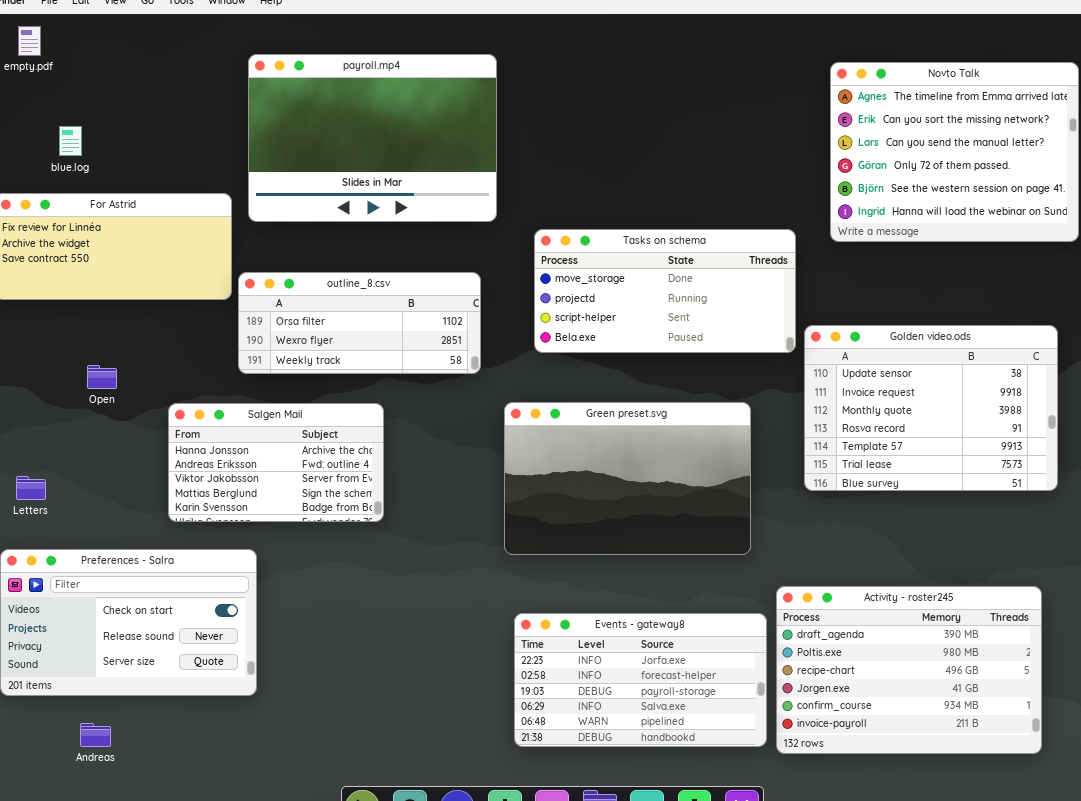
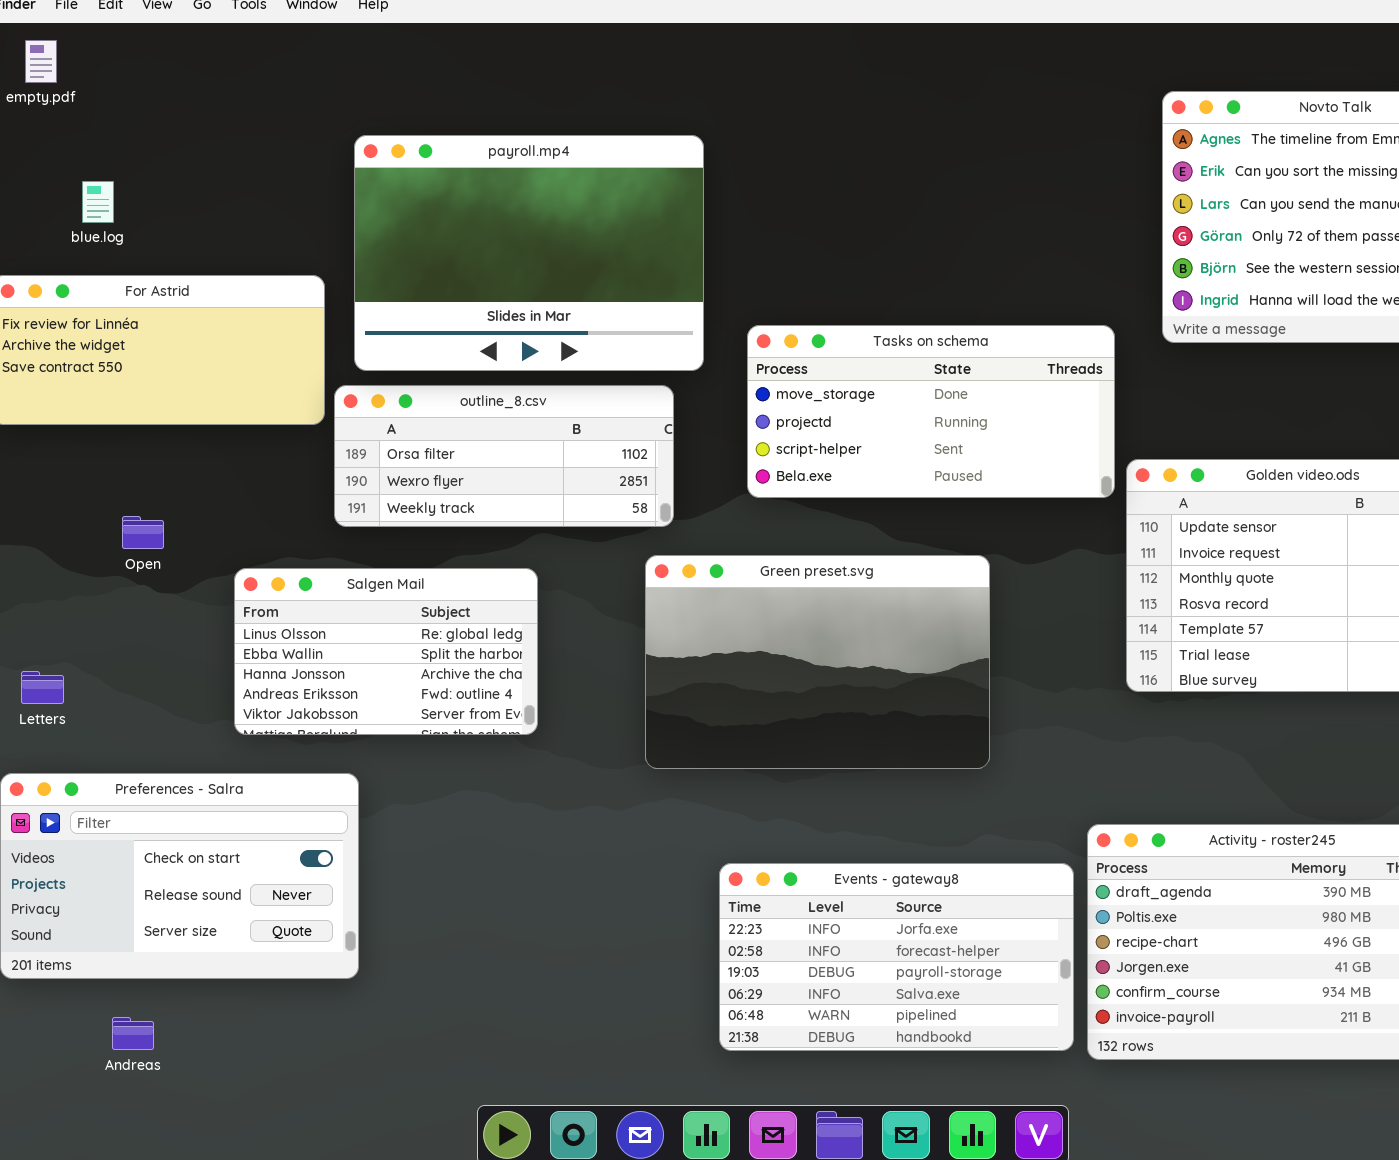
payroll.mp4: [248,54,497,222] -> [354,135,704,371], moved
Green preset.svg: [504,402,751,555] -> [645,555,990,769], moved
Salgen Mail: [168,403,384,522] -> [234,568,538,735], scrolled up 2 rows

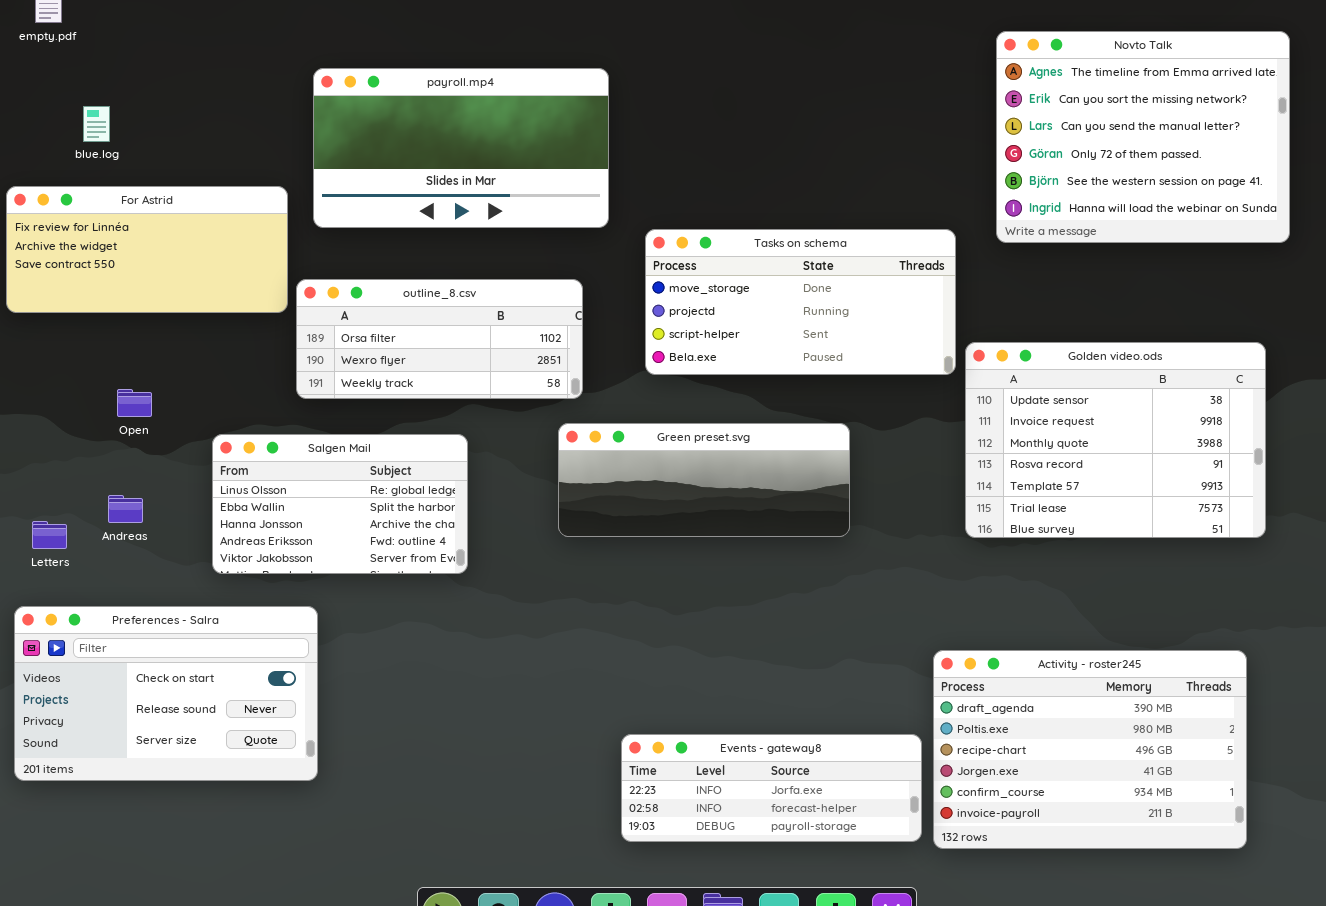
payroll.mp4: [354,135,704,371] -> [313,68,609,228], resized
Green preset.svg: [645,555,990,769] -> [558,423,850,537], resized
Events - gateway8: [719,863,1074,1051] -> [621,734,922,842], resized
Andreas: [112,1017,154,1050] -> [108,495,143,523], moved

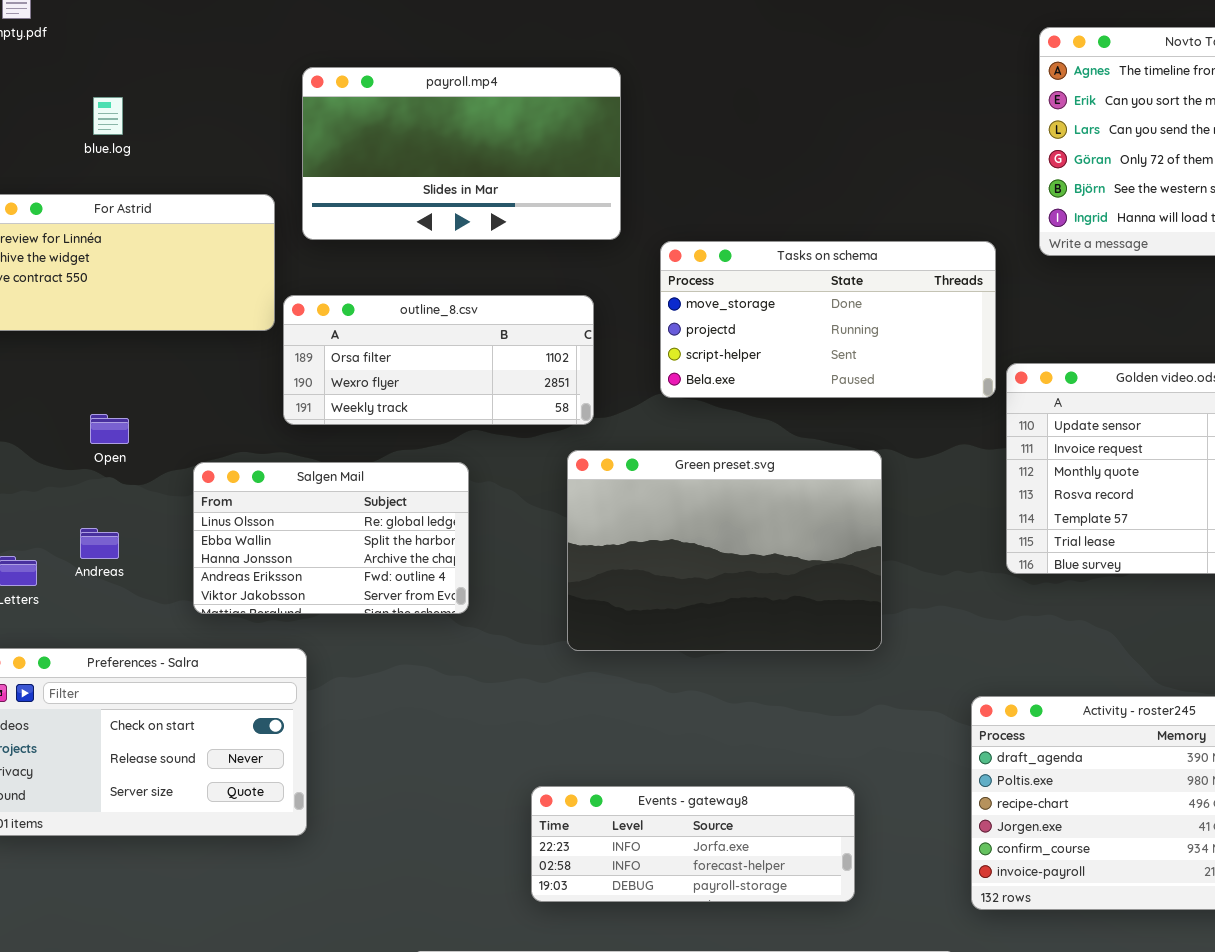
blue.log: [83,106,110,142] -> [93,97,123,135], moved
Green preset.svg: [558,423,850,537] -> [567,450,882,651], resized
Events - gateway8: [621,734,922,842] -> [531,786,855,902], moved

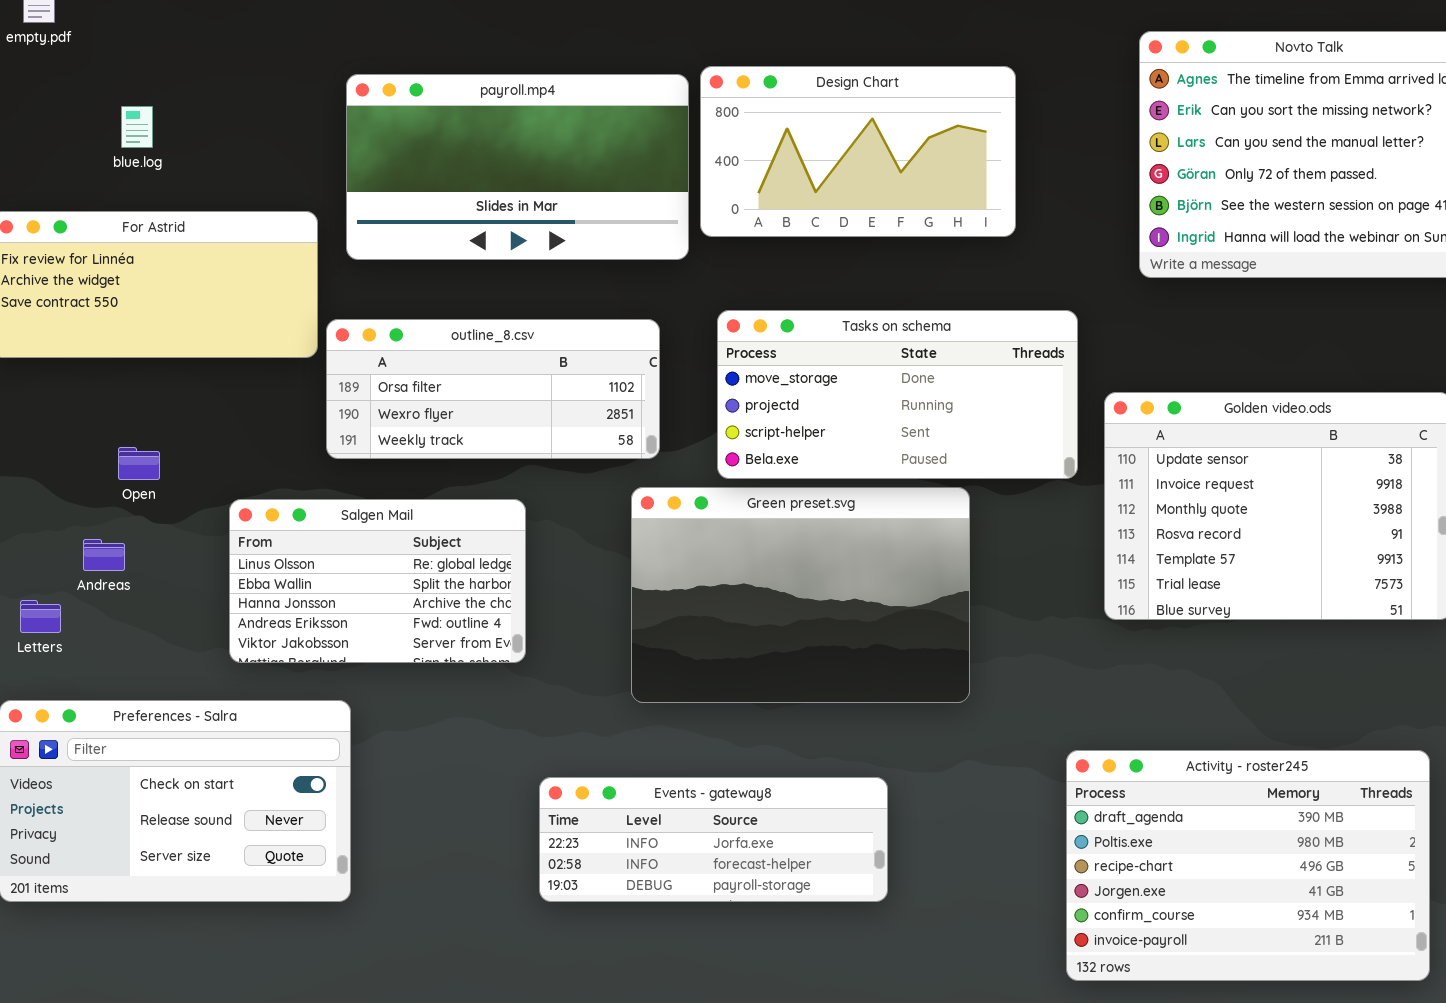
Design Chart: none -> [700,66,1016,237], opened
Tasks on schema: [660,241,996,398] -> [717,310,1078,479], moved
Andreas: [80,528,119,559] -> [83,539,125,571], moved
Events - gateway8: [531,786,855,902] -> [539,777,888,902], moved

